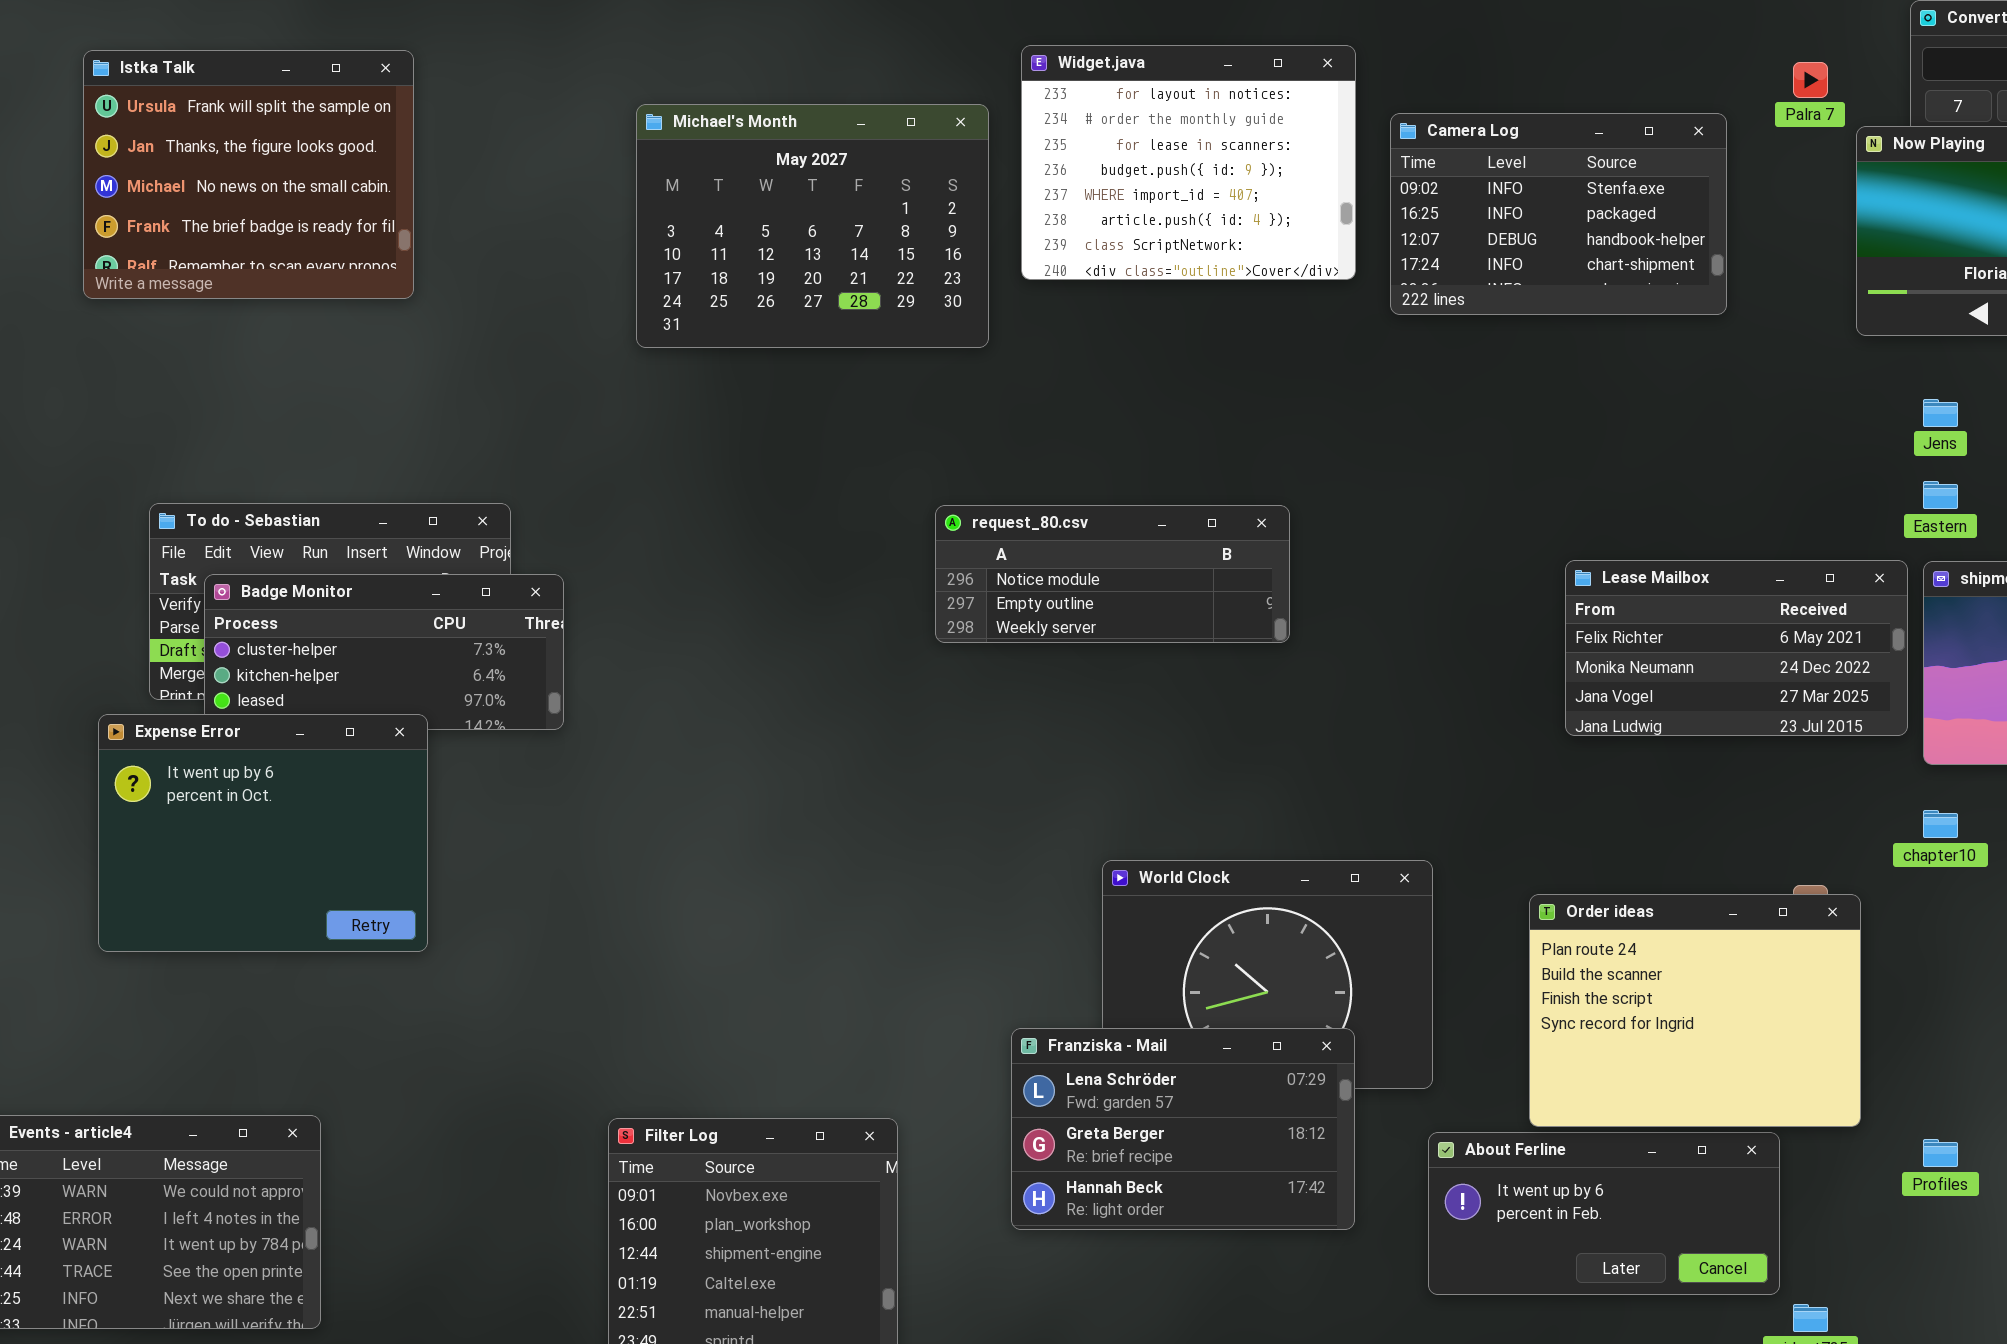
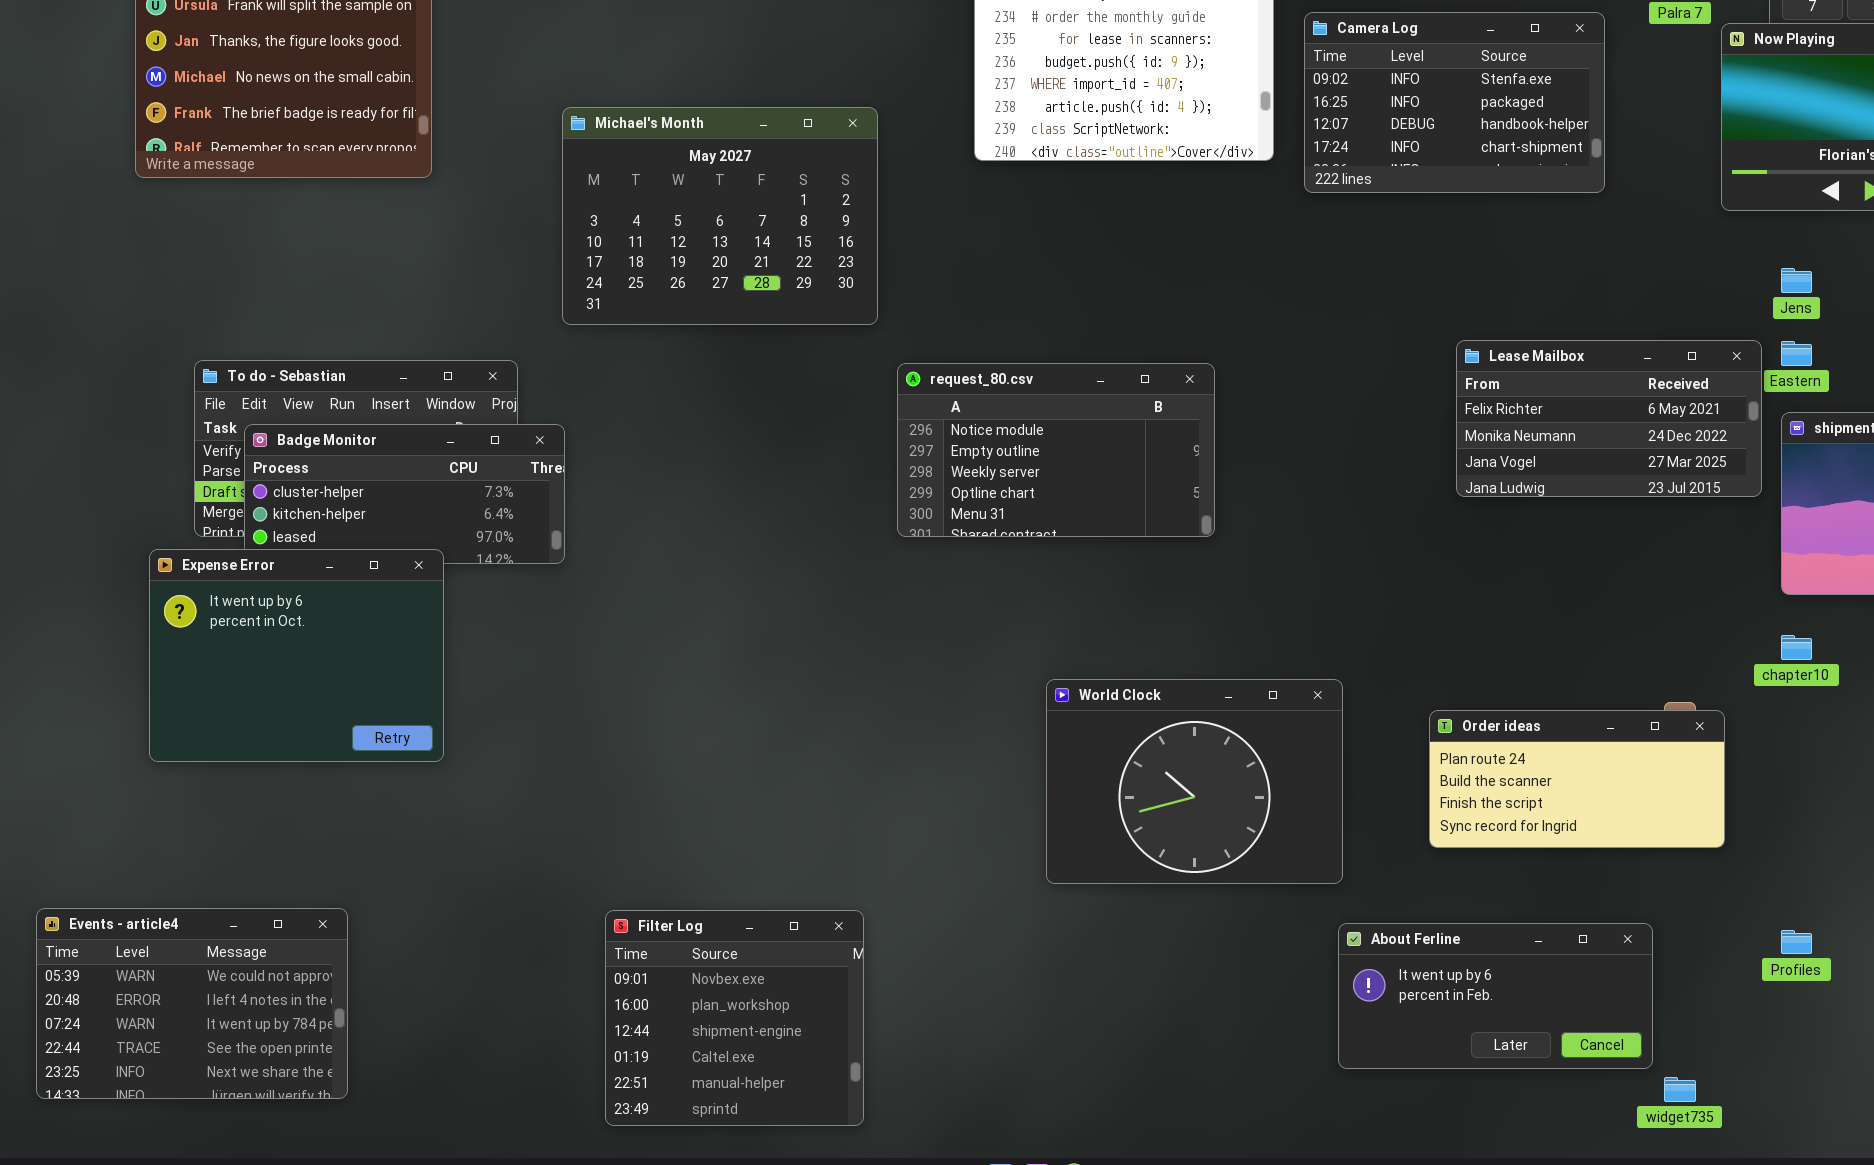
Michael's Month: [636,104,989,348] -> [562,107,878,325], moved
request_80.csv: [935,505,1290,643] -> [897,363,1215,537], resized
Lease Mailbox: [1565,560,1908,736] -> [1456,340,1762,497], moved
Order ideas: [1529,894,1861,1127] -> [1429,710,1725,848], resized
Franziska - Mail: [1011,1028,1355,1230] -> none, closed

